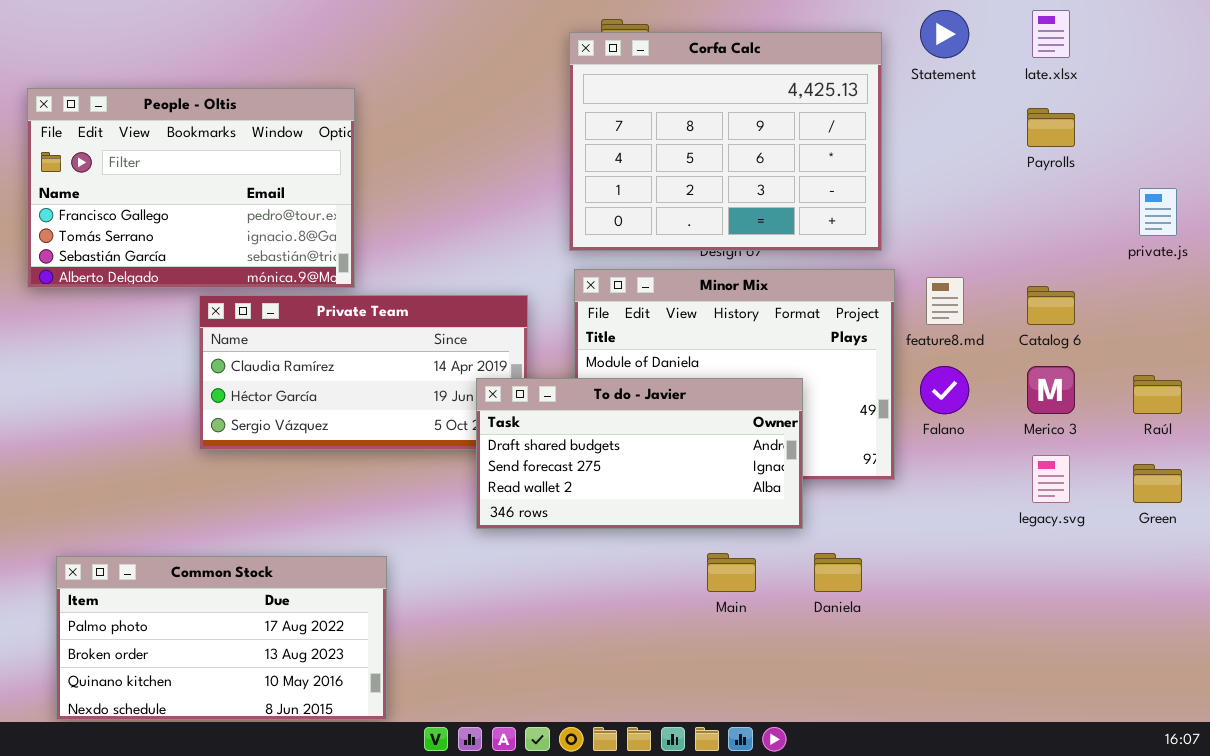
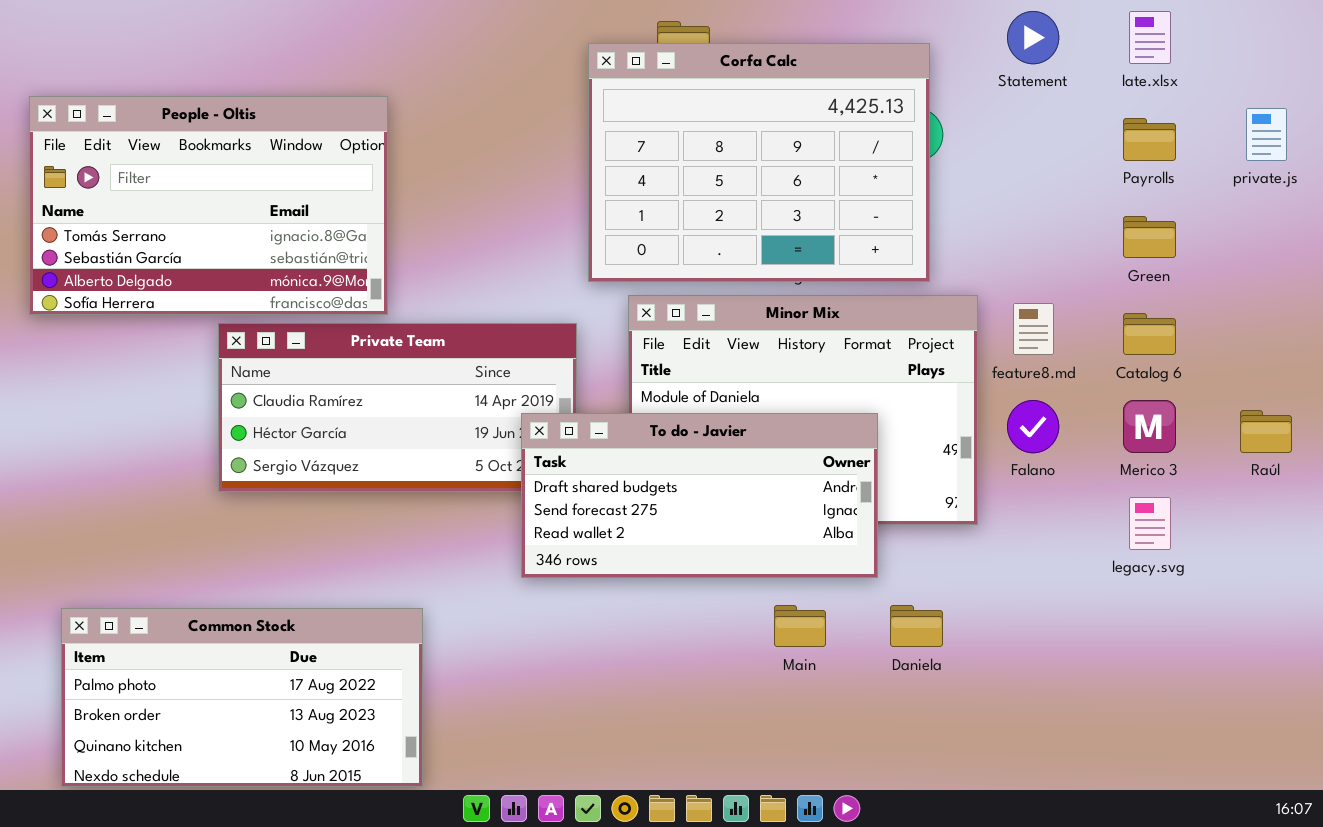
Corfa Calc: [569,32,882,251] -> [588,43,930,282], moved
People - Oltis: [27,88,355,288] -> [29,96,388,315], scrolled down 1 row
private.js: [1139,188,1177,236] -> [1246,108,1287,161], moved
Green: [1133,464,1182,503] -> [1123,216,1176,258], moved

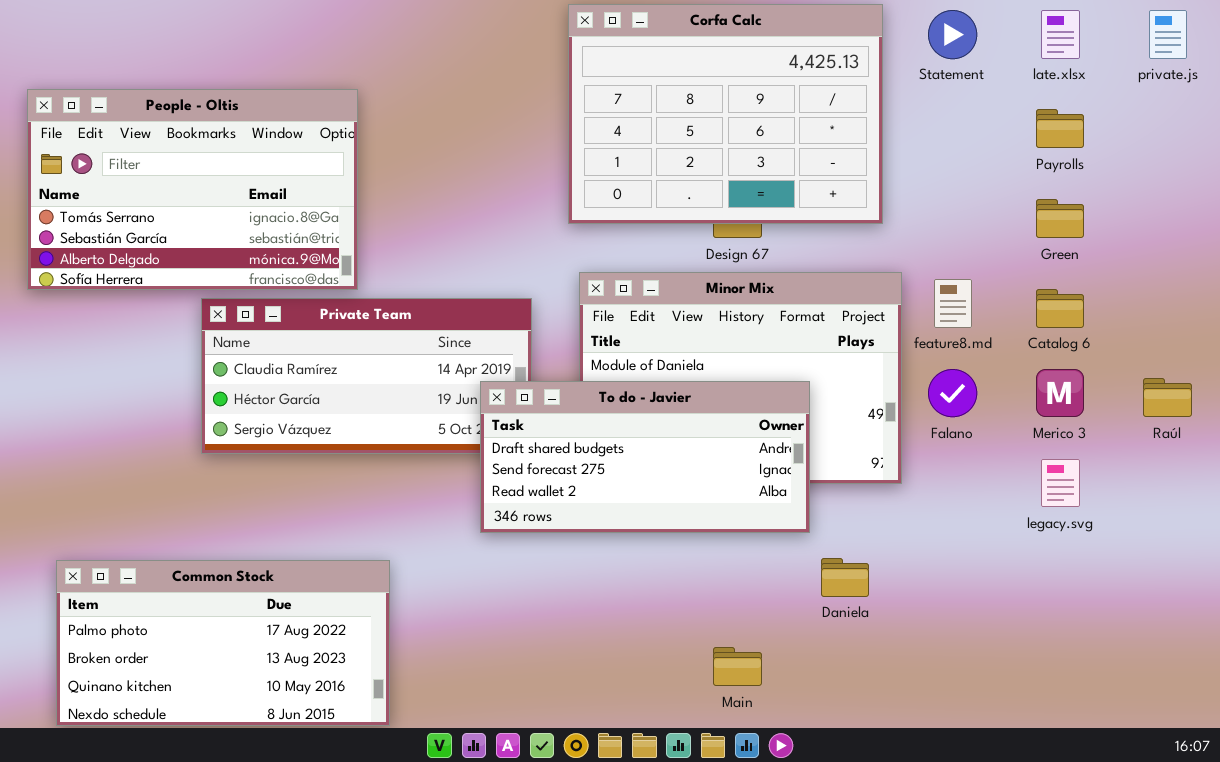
Corfa Calc: [588,43,930,282] -> [568,4,883,224], moved
private.js: [1246,108,1287,161] -> [1149,10,1187,59], moved
Main: [774,605,826,647] -> [713,647,762,686], moved

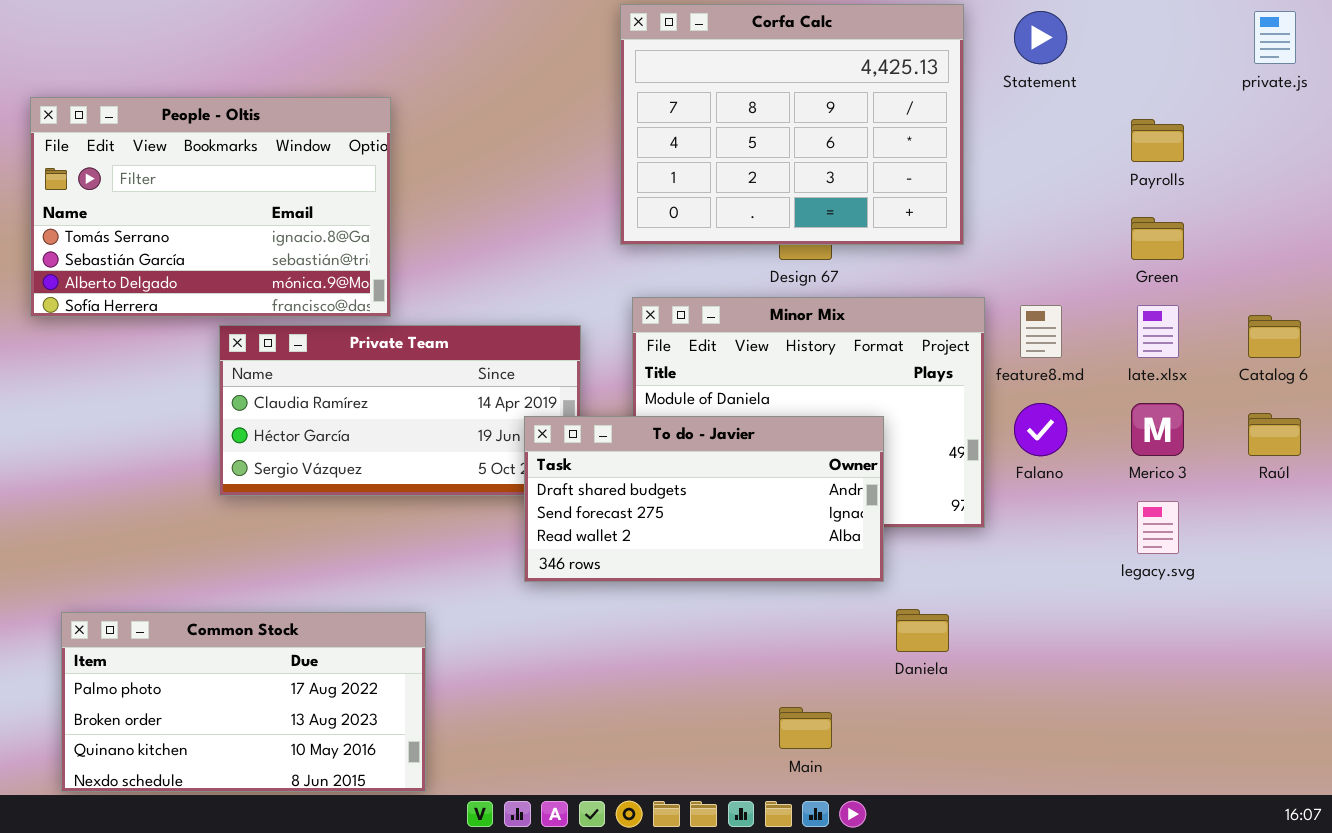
late.xlsx: [1041,10,1080,59] -> [1137,305,1179,358], moved
Catalog 6: [1036,289,1084,328] -> [1248,315,1301,358], moved

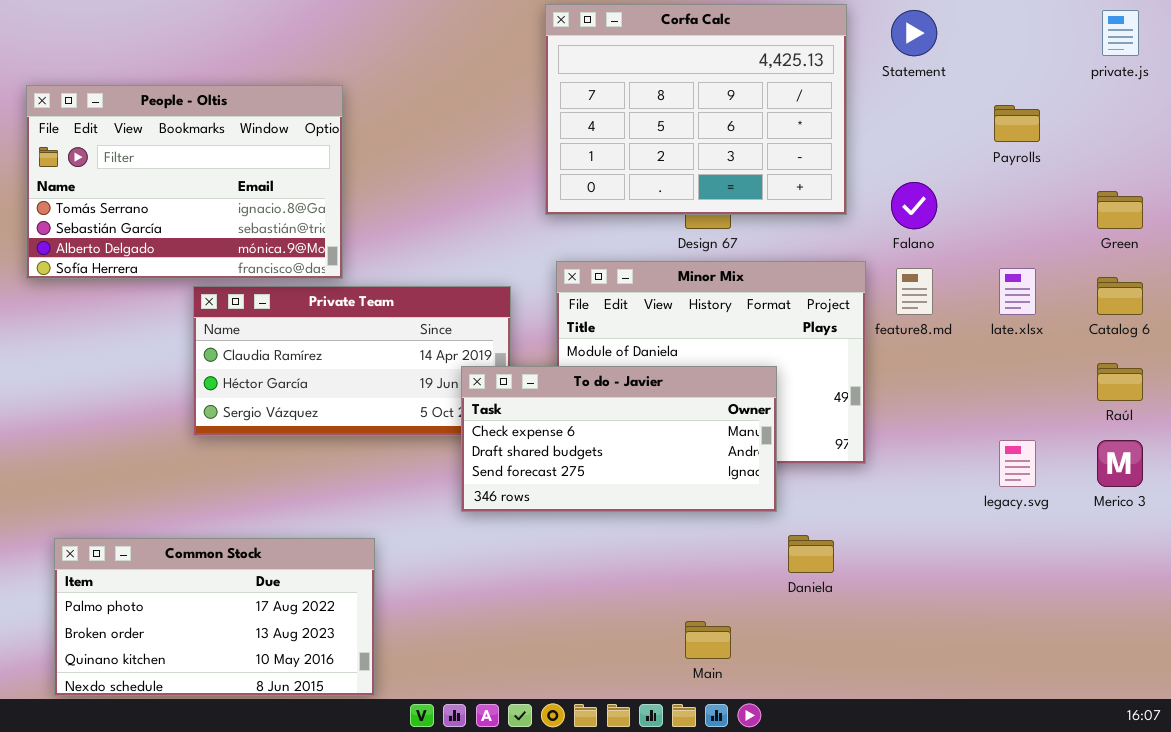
Green: [1131,217,1184,260] -> [1097,191,1143,229], moved
Falano: [1014,403,1067,456] -> [891,182,937,229], moved
Merico 3: [1131,403,1184,456] -> [1097,440,1143,487], moved
To do - Javier: [524,416,884,582] -> [461,366,777,512], scrolled up 1 row

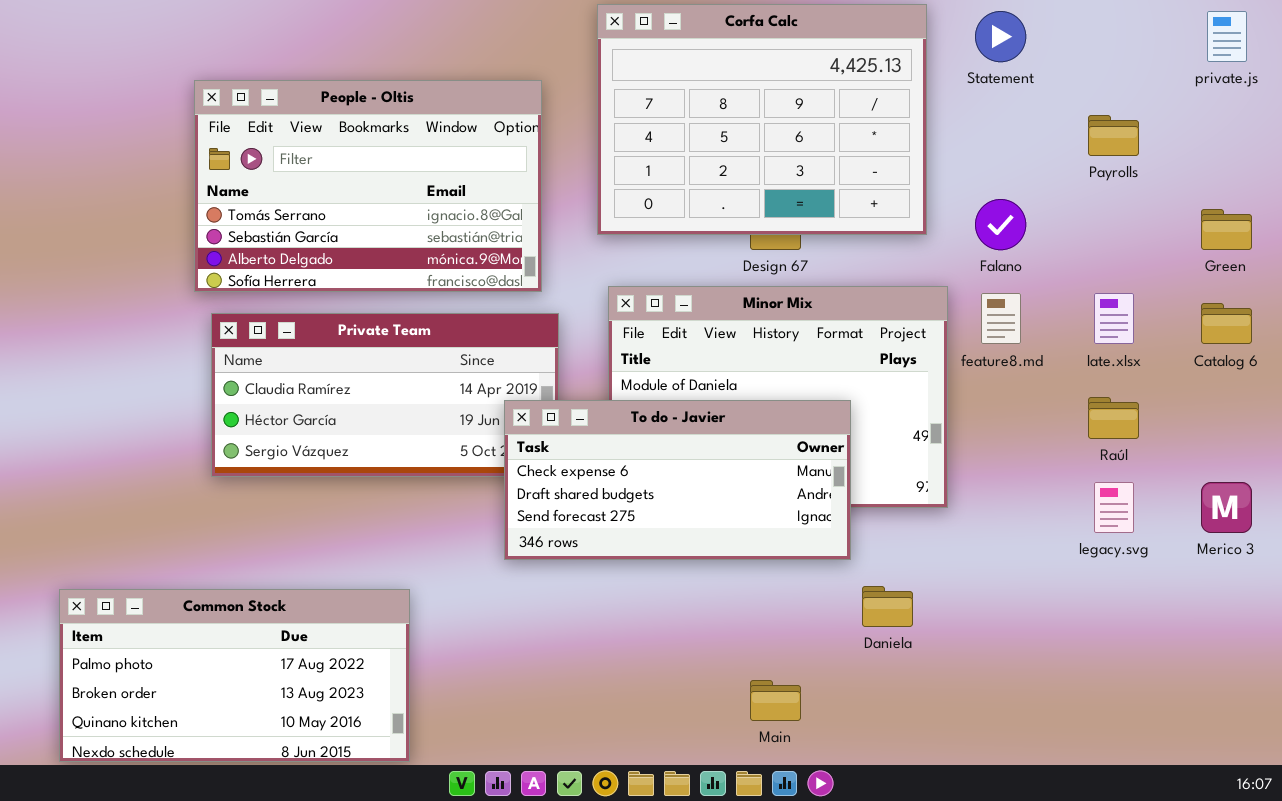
People - Oltis: [26,85,343,279] -> [194,80,542,292], moved
Raúl: [1097,363,1143,401] -> [1088,397,1139,439], moved

